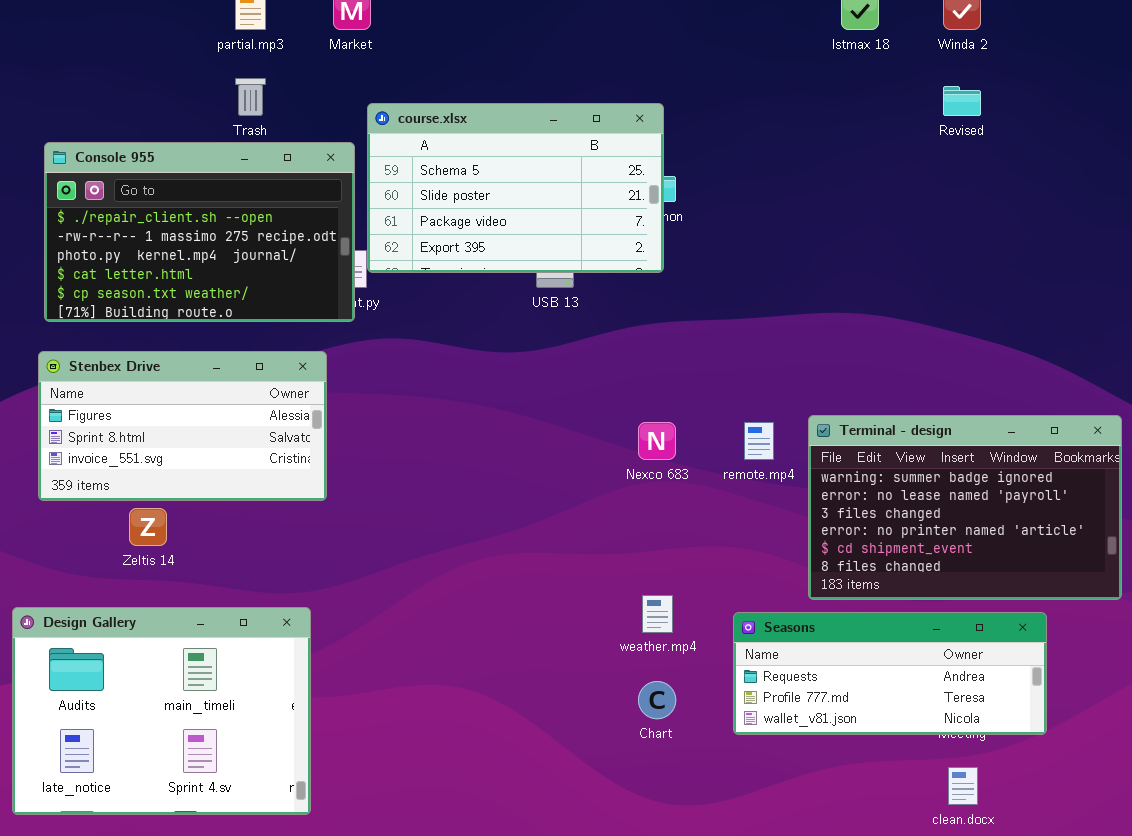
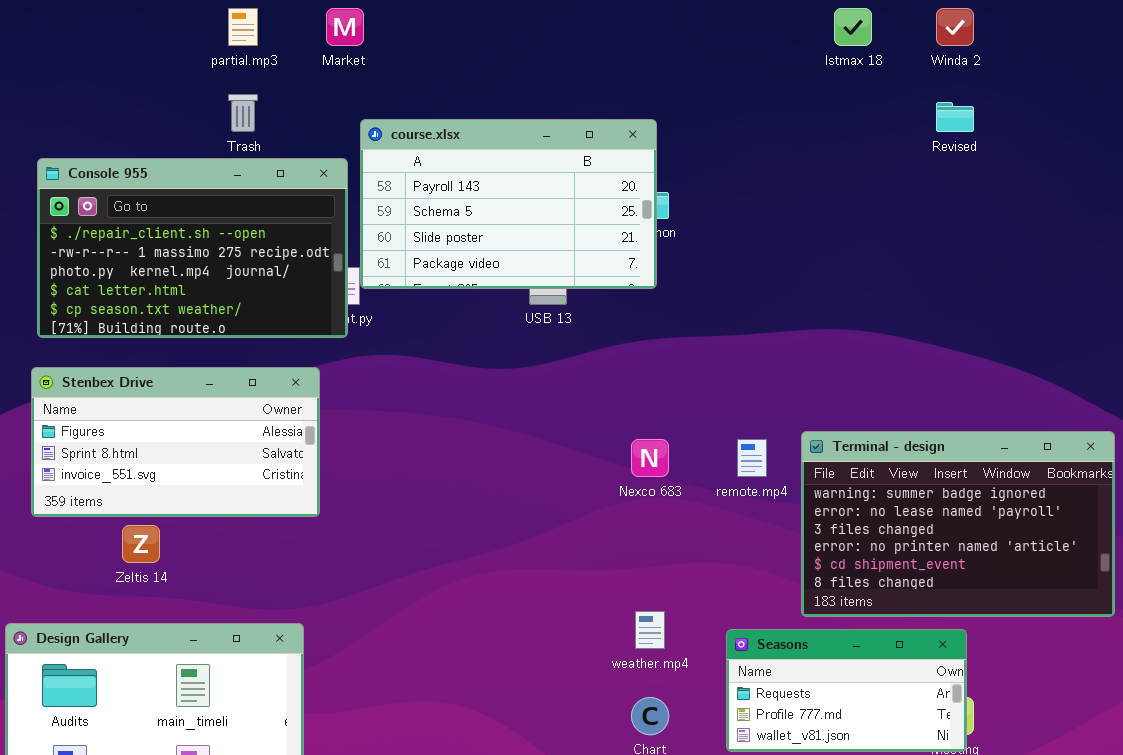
course.xlsx: [367,103,664,273] -> [360,119,657,289], scrolled up 1 row
Seasons: [733,612,1047,735] -> [726,629,967,752], resized

